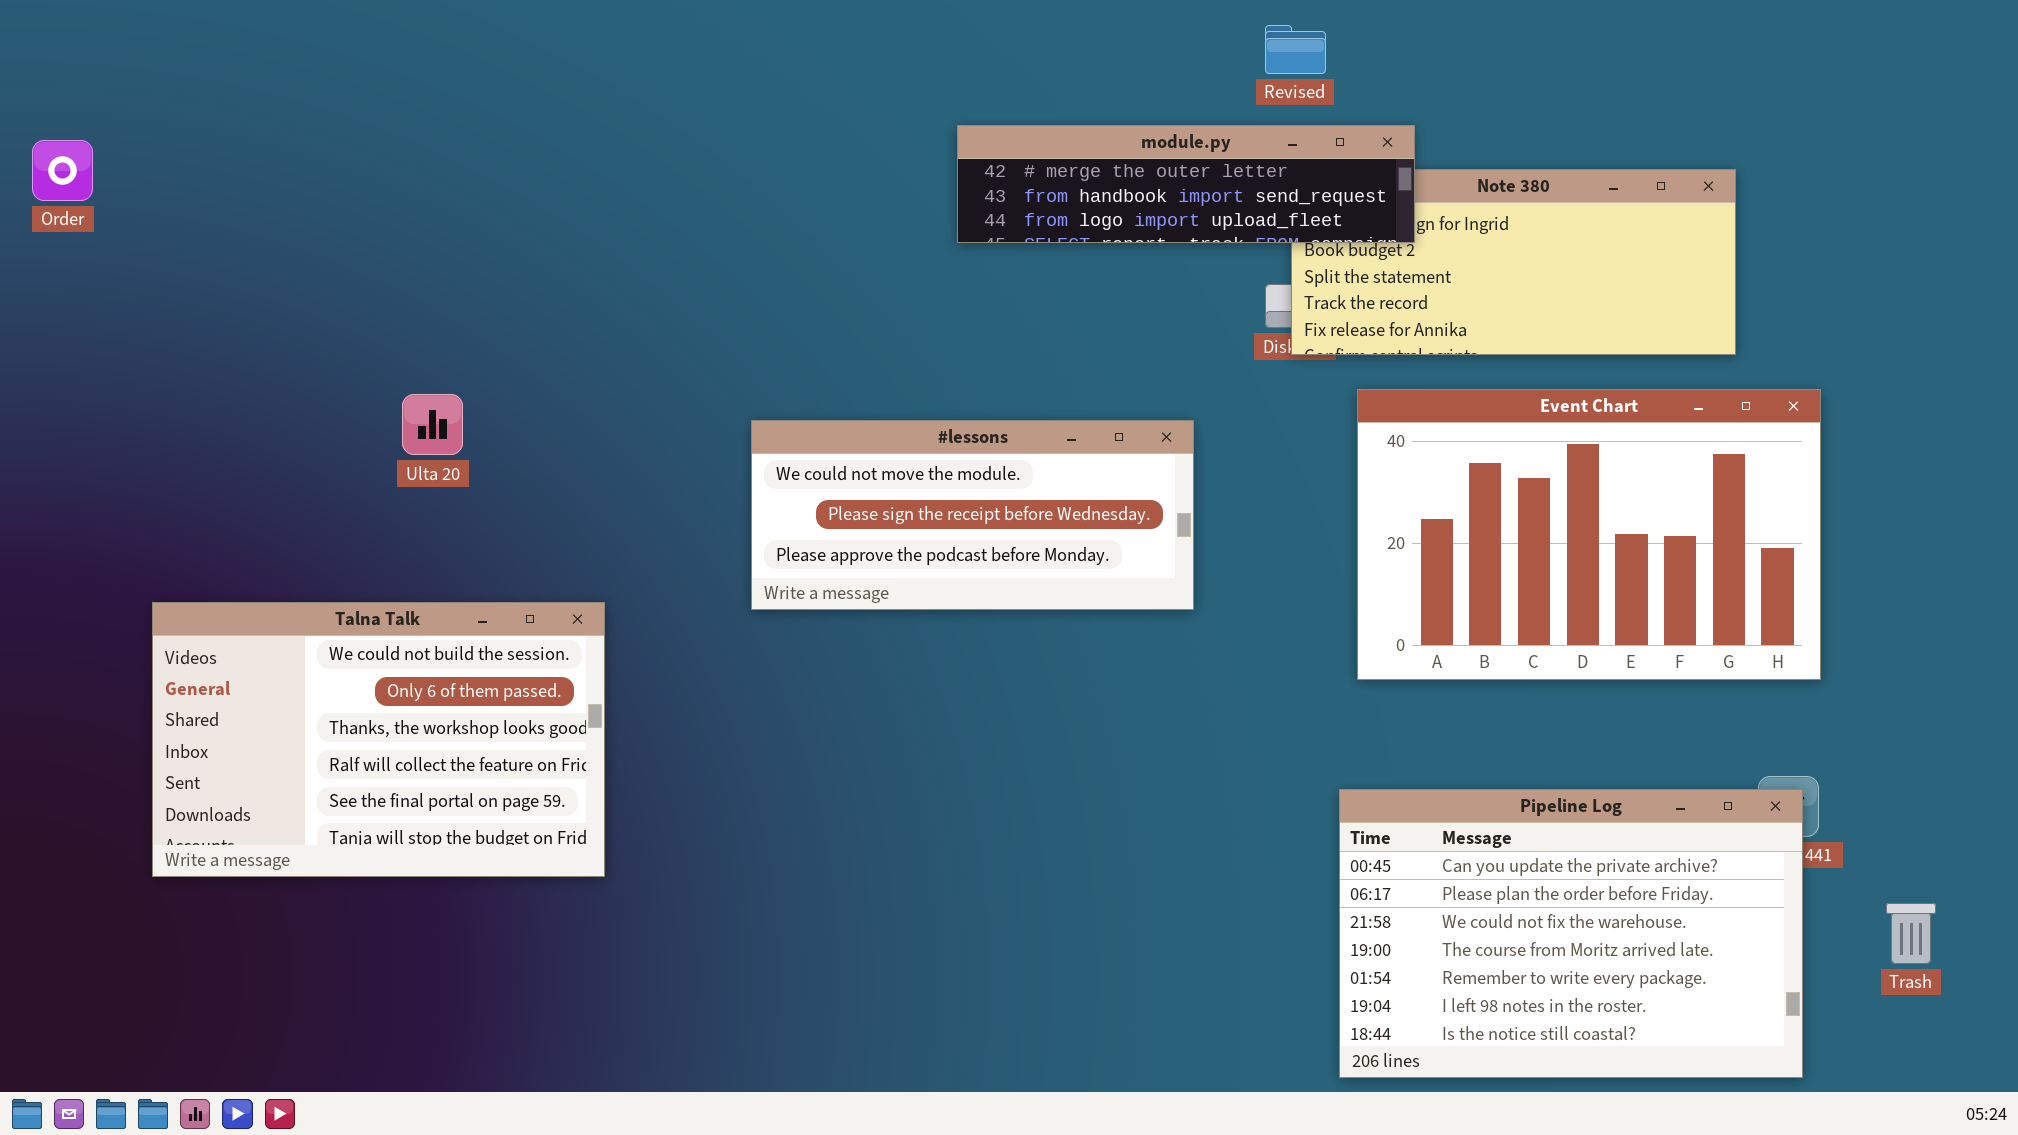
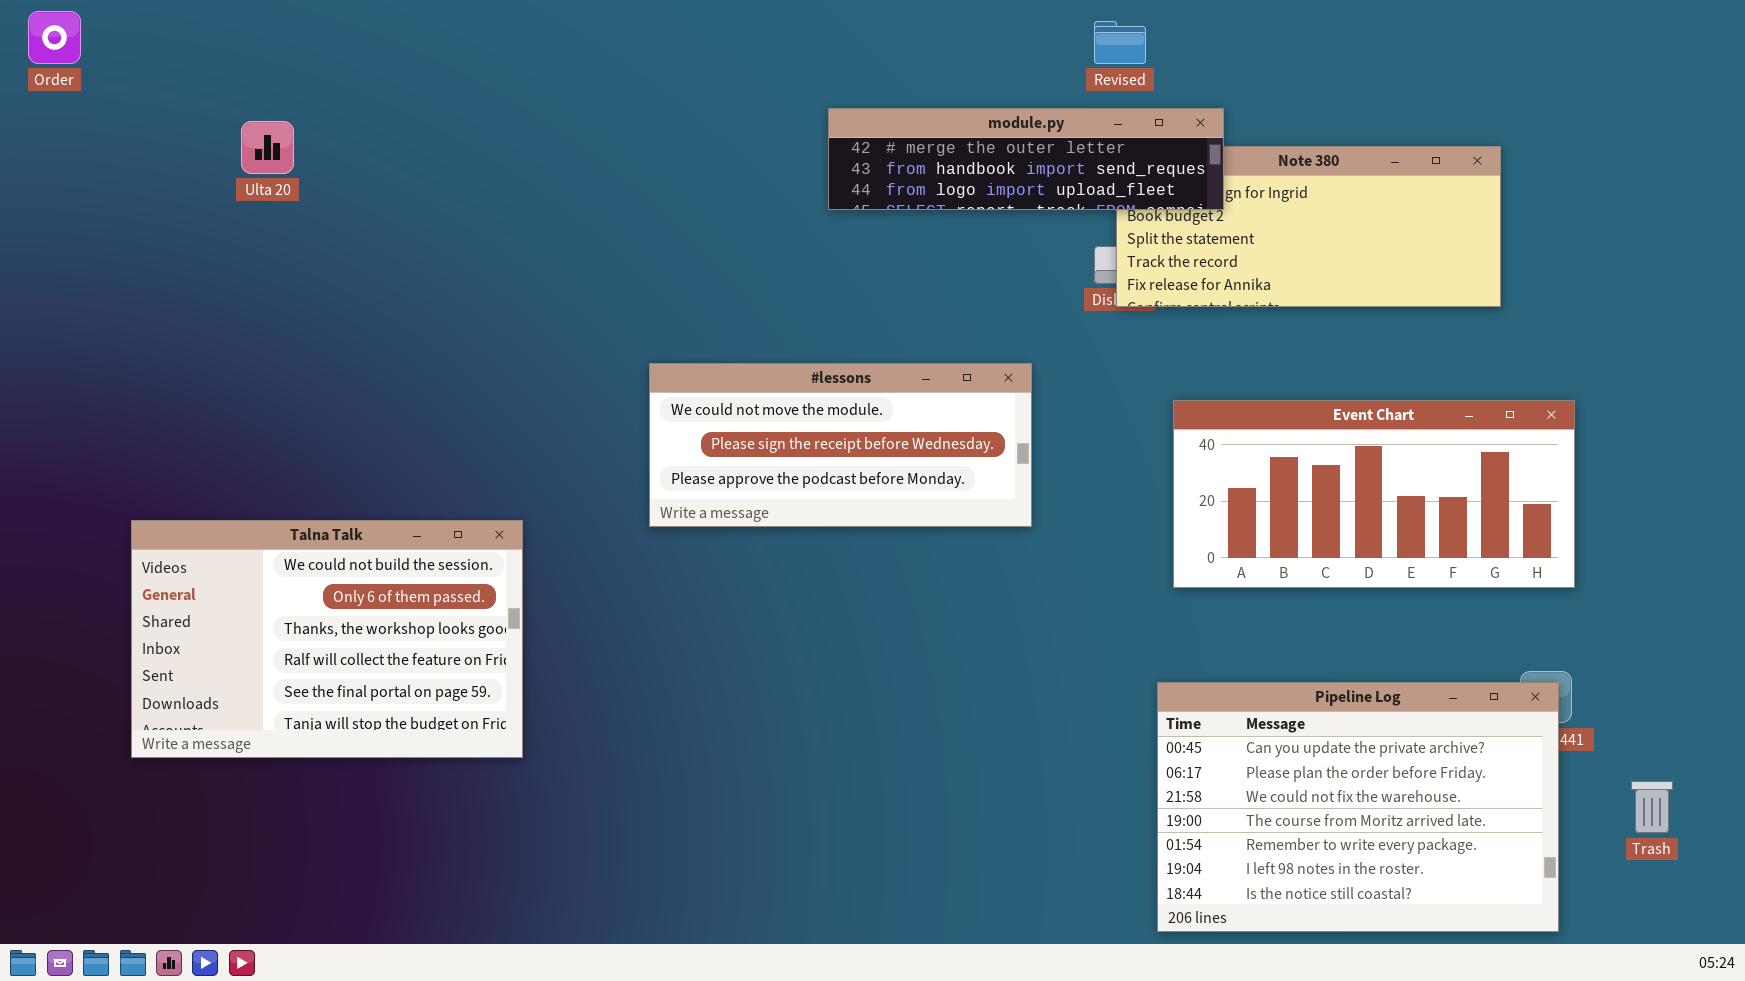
Order: [32,140,93,201] -> [28,11,81,64], moved
Event Chart: [1357,389,1821,680] -> [1173,400,1575,588], resized
Ulta 20: [402,394,463,455] -> [241,121,294,174], moved

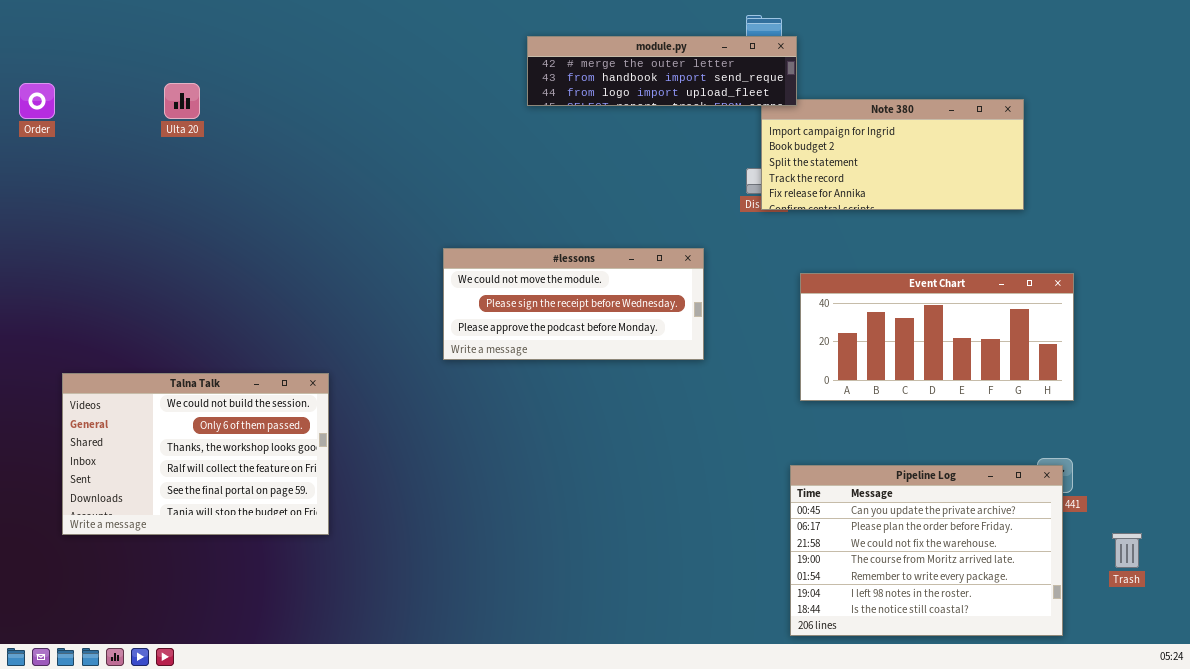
Order: [28,11,81,64] -> [19,83,55,119], moved
module.py: [828,108,1224,210] -> [527,36,797,106], moved
Talna Talk: [131,520,523,758] -> [62,373,329,535], moved

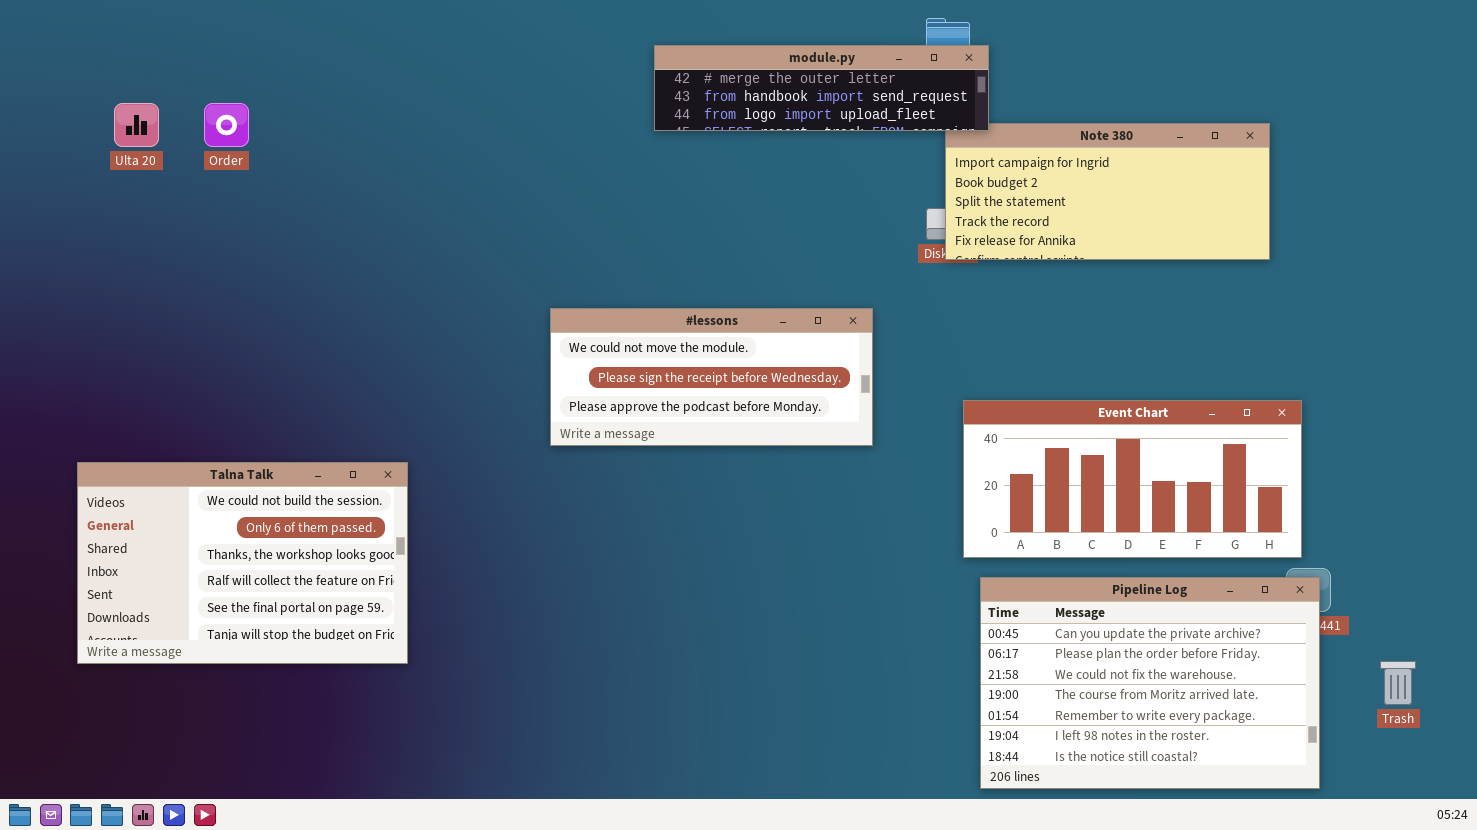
Order: [19,83,55,119] -> [204,103,249,147], moved
Ulta 20: [164,83,200,119] -> [114,103,159,147], moved
Event Chart: [800,273,1074,401] -> [963,400,1302,558], moved

